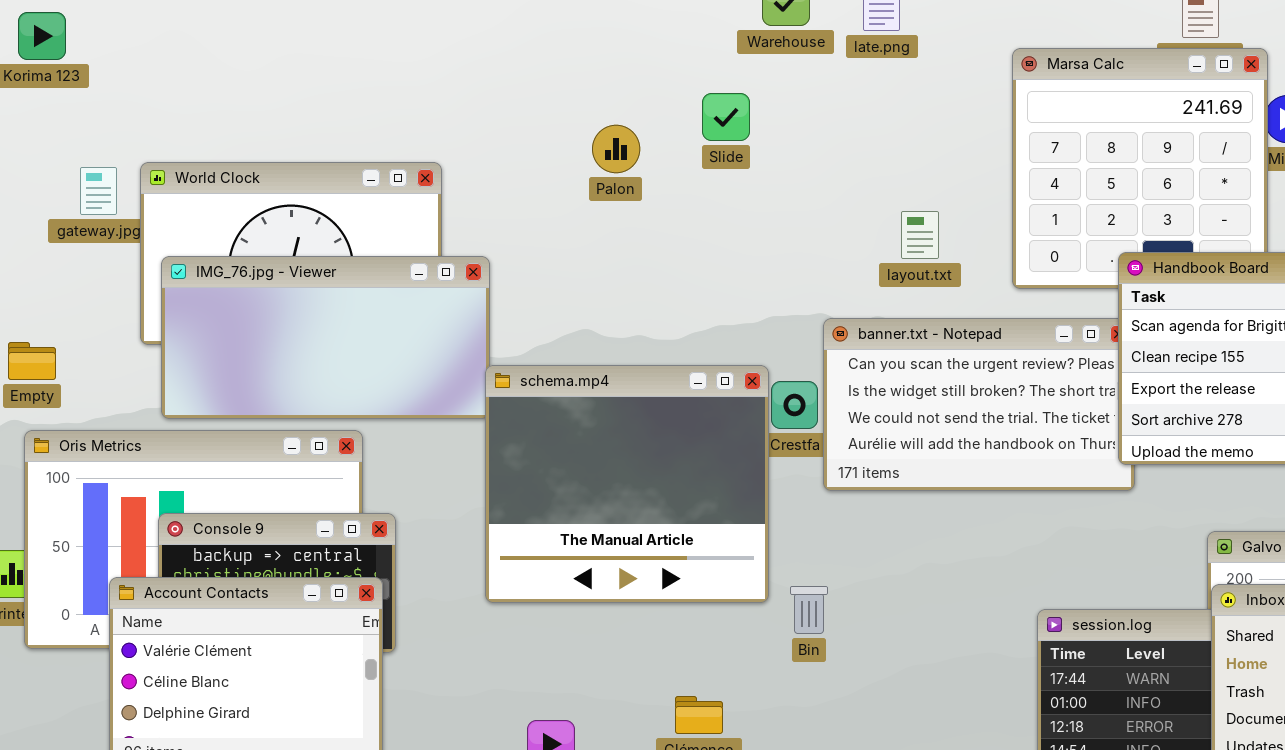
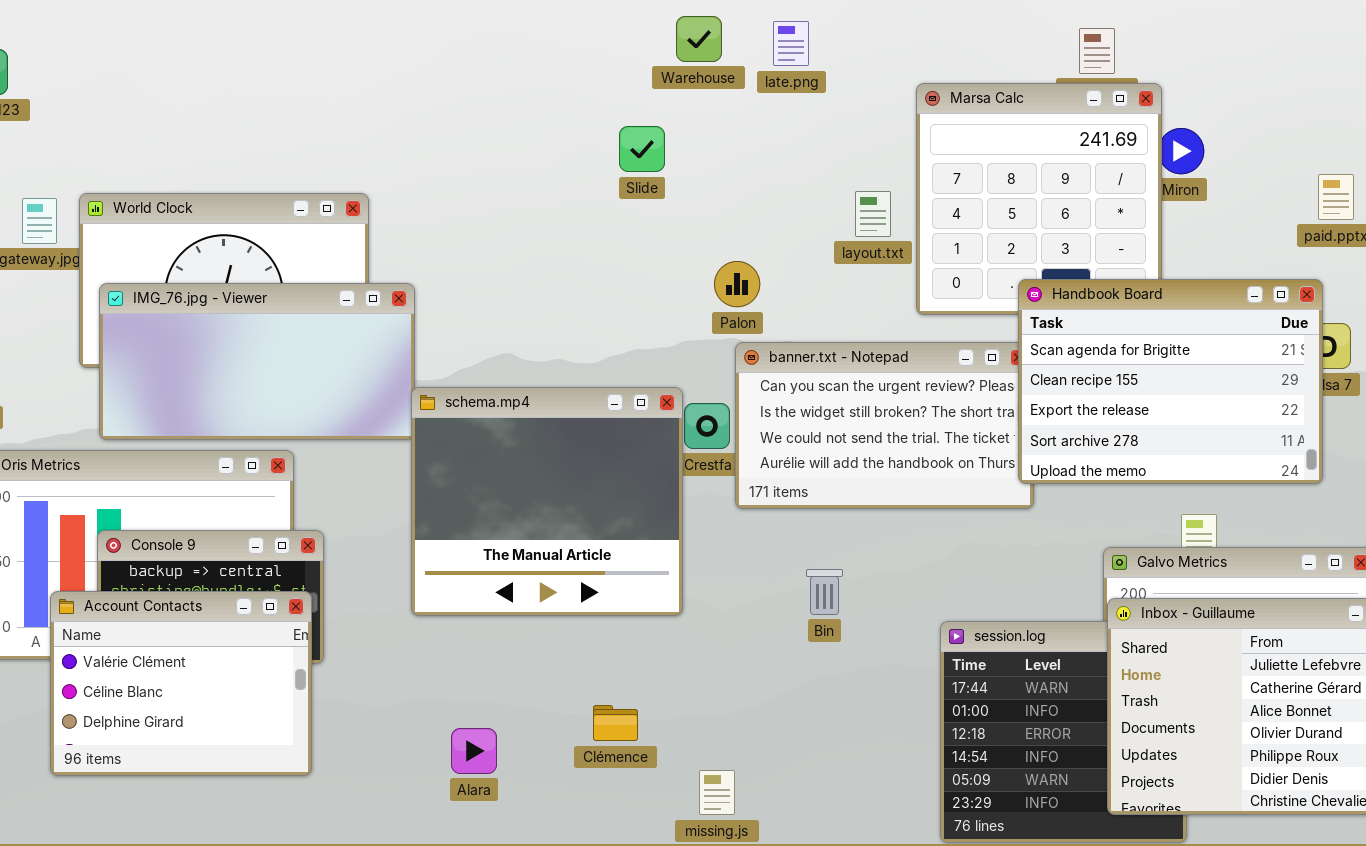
Palon: [592,125,640,173] -> [714,261,760,307], moved
layout.txt: [901,211,939,259] -> [855,191,891,237], moved
Bin: [790,586,828,634] -> [806,569,843,615], moved

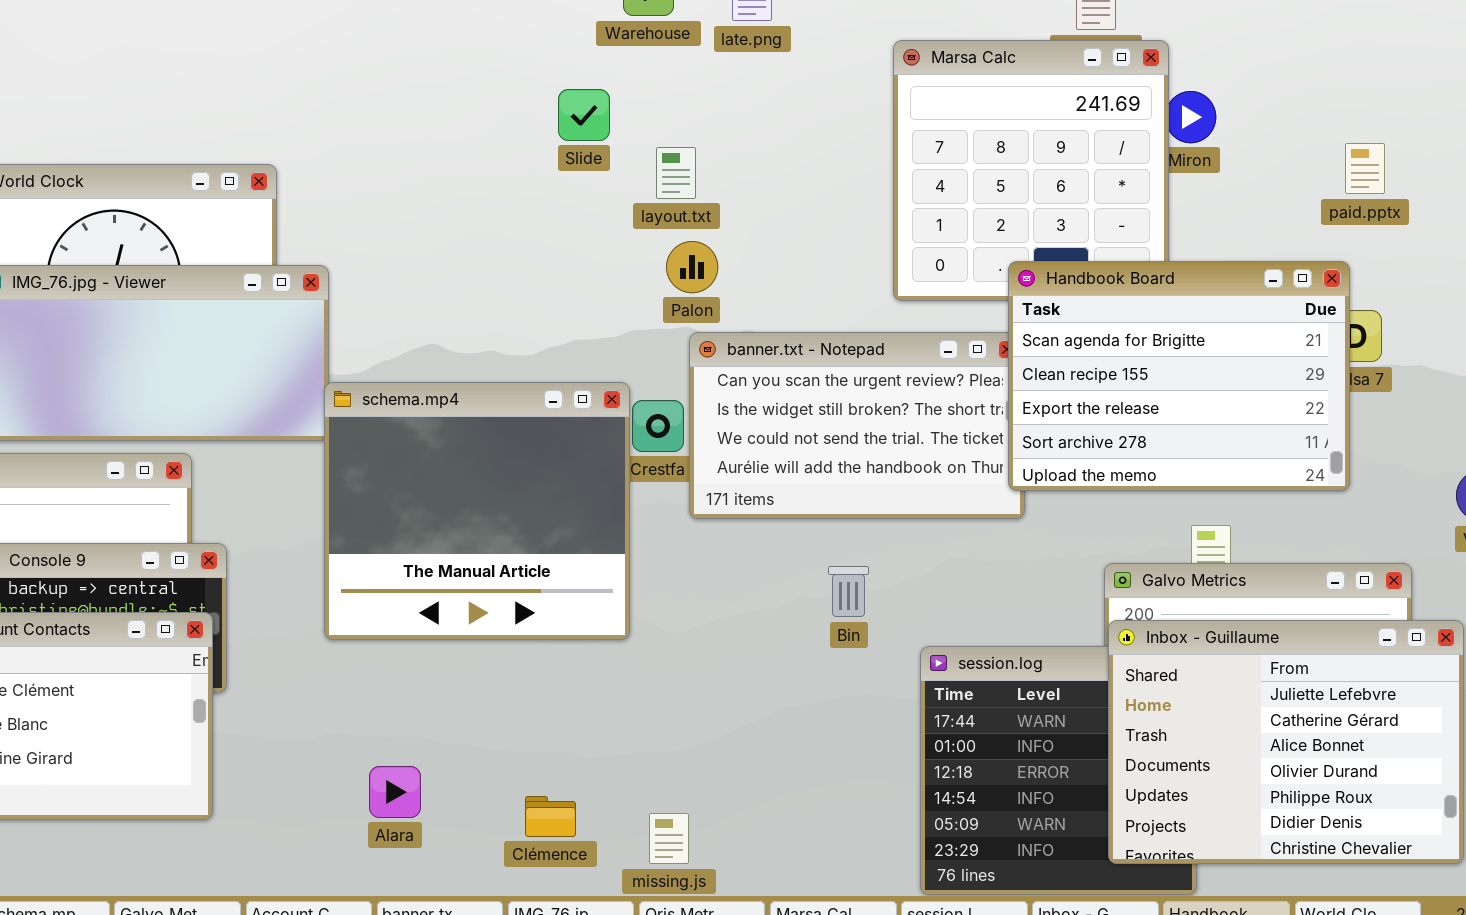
layout.txt: [855,191,891,237] -> [656,147,696,199], moved
Bin: [806,569,843,615] -> [828,566,869,617], moved
Clémence: [593,705,638,741] -> [525,796,576,837], moved

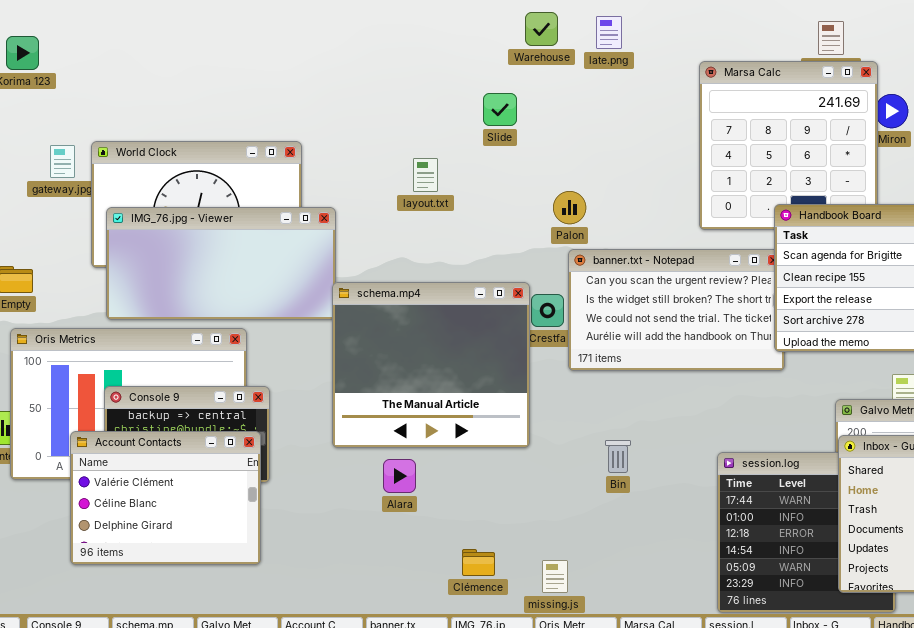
layout.txt: [656,147,696,199] -> [413,158,438,192], moved
Bin: [828,566,869,617] -> [605,440,631,473], moved
Alara: [369,766,421,818] -> [383,459,416,493], moved

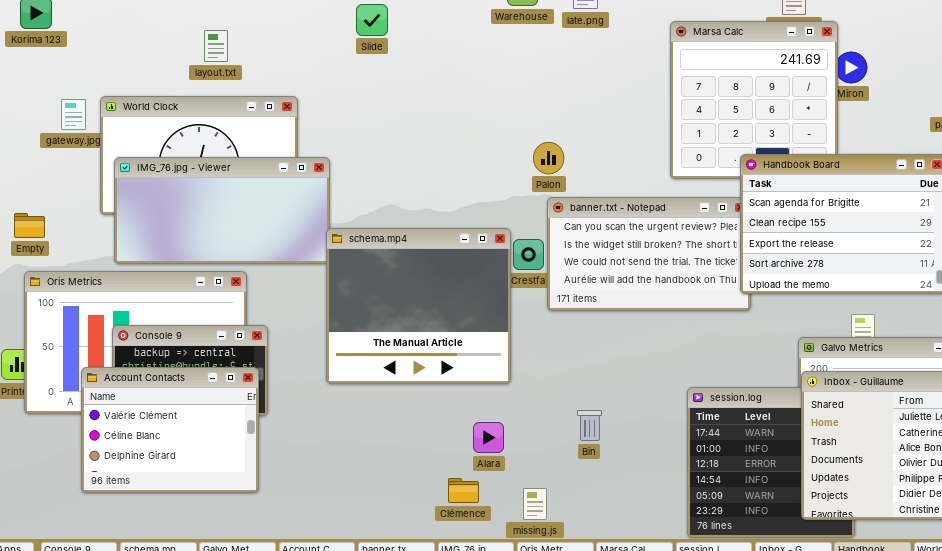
Slide: [483,93,517,126] -> [356,4,388,36], moved
layout.txt: [413,158,438,192] -> [204,30,228,62], moved
Bin: [605,440,631,473] -> [577,410,602,441], moved
Alara: [383,459,416,493] -> [473,422,504,453], moved

